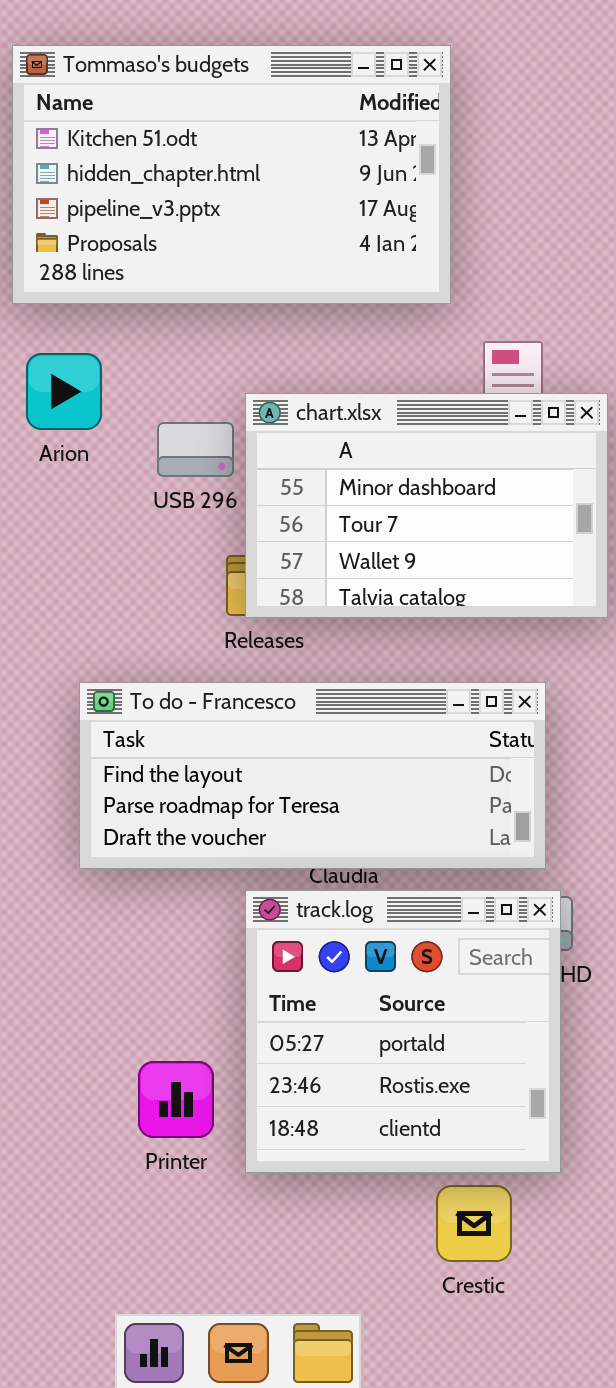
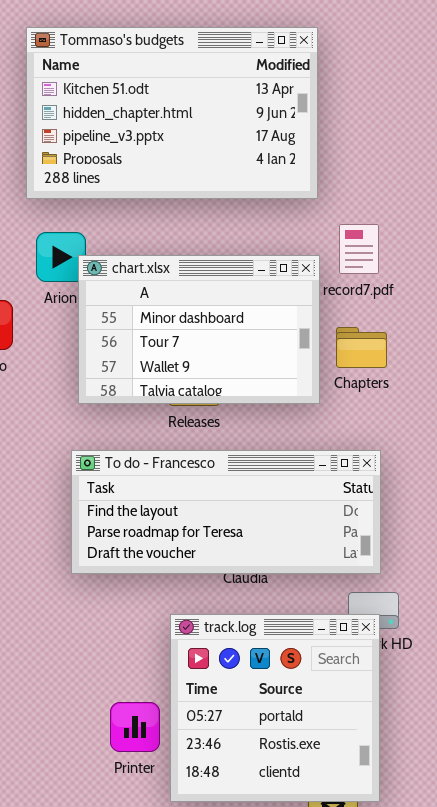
chart.xlsx: [245,393,608,618] -> [78,255,320,404], moved
track.log: [245,890,561,1173] -> [170,614,380,802], moved

